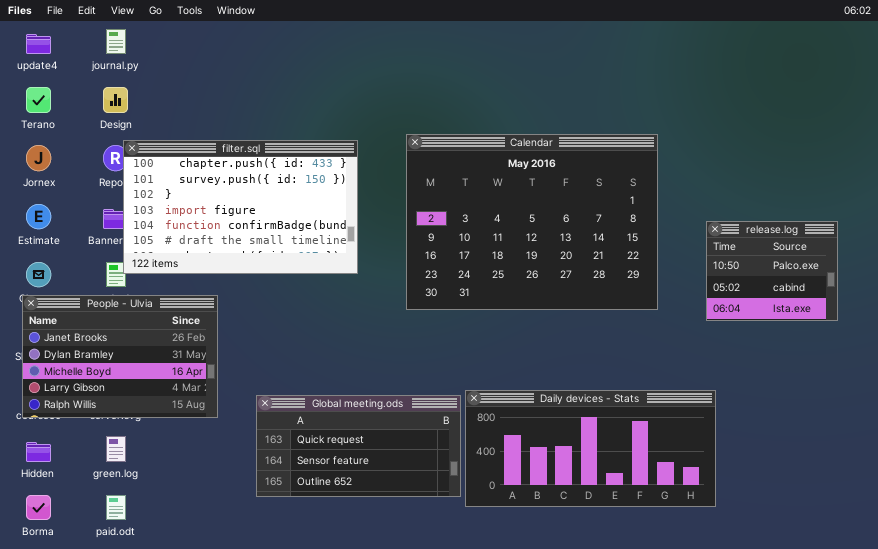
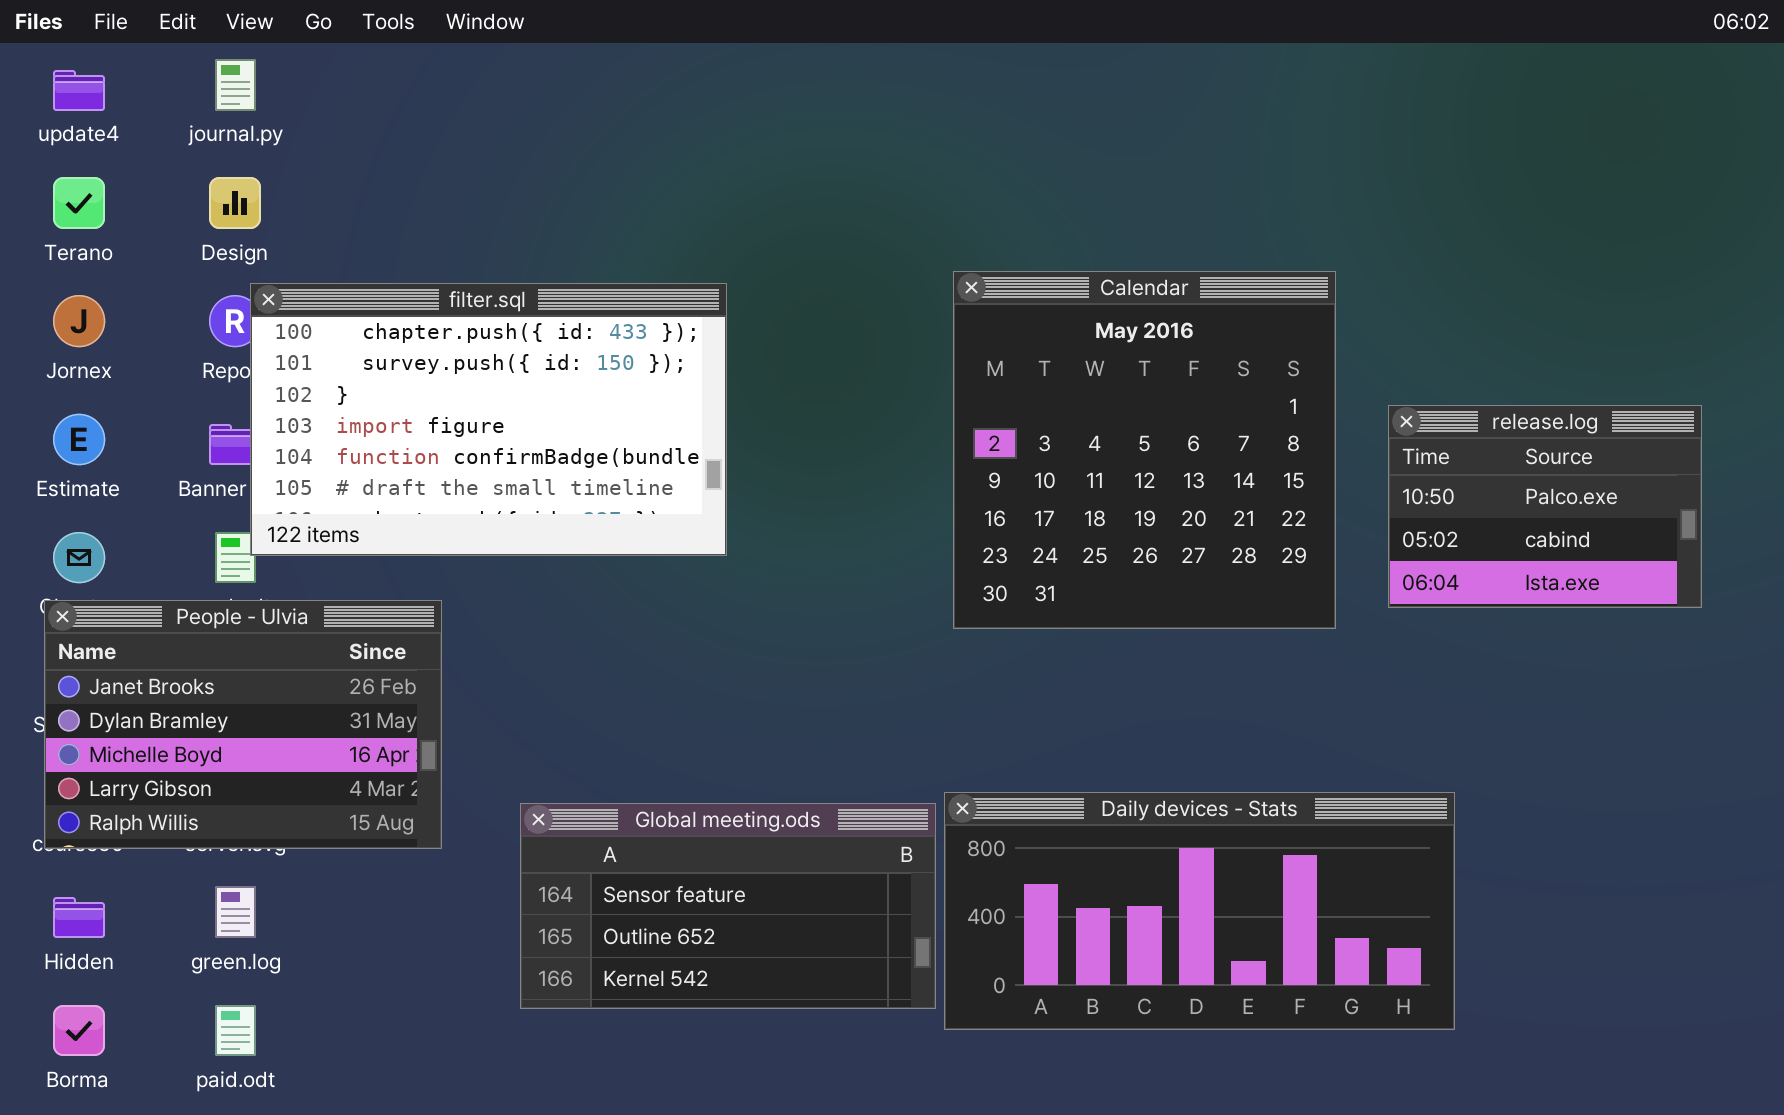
Calendar: [406,134,658,310] -> [953,271,1336,629], resized
release.log: [706,221,838,321] -> [1388,405,1702,608], moved, resized
Global meeting.ods: [256,395,461,497] -> [520,803,936,1009], scrolled down 1 row

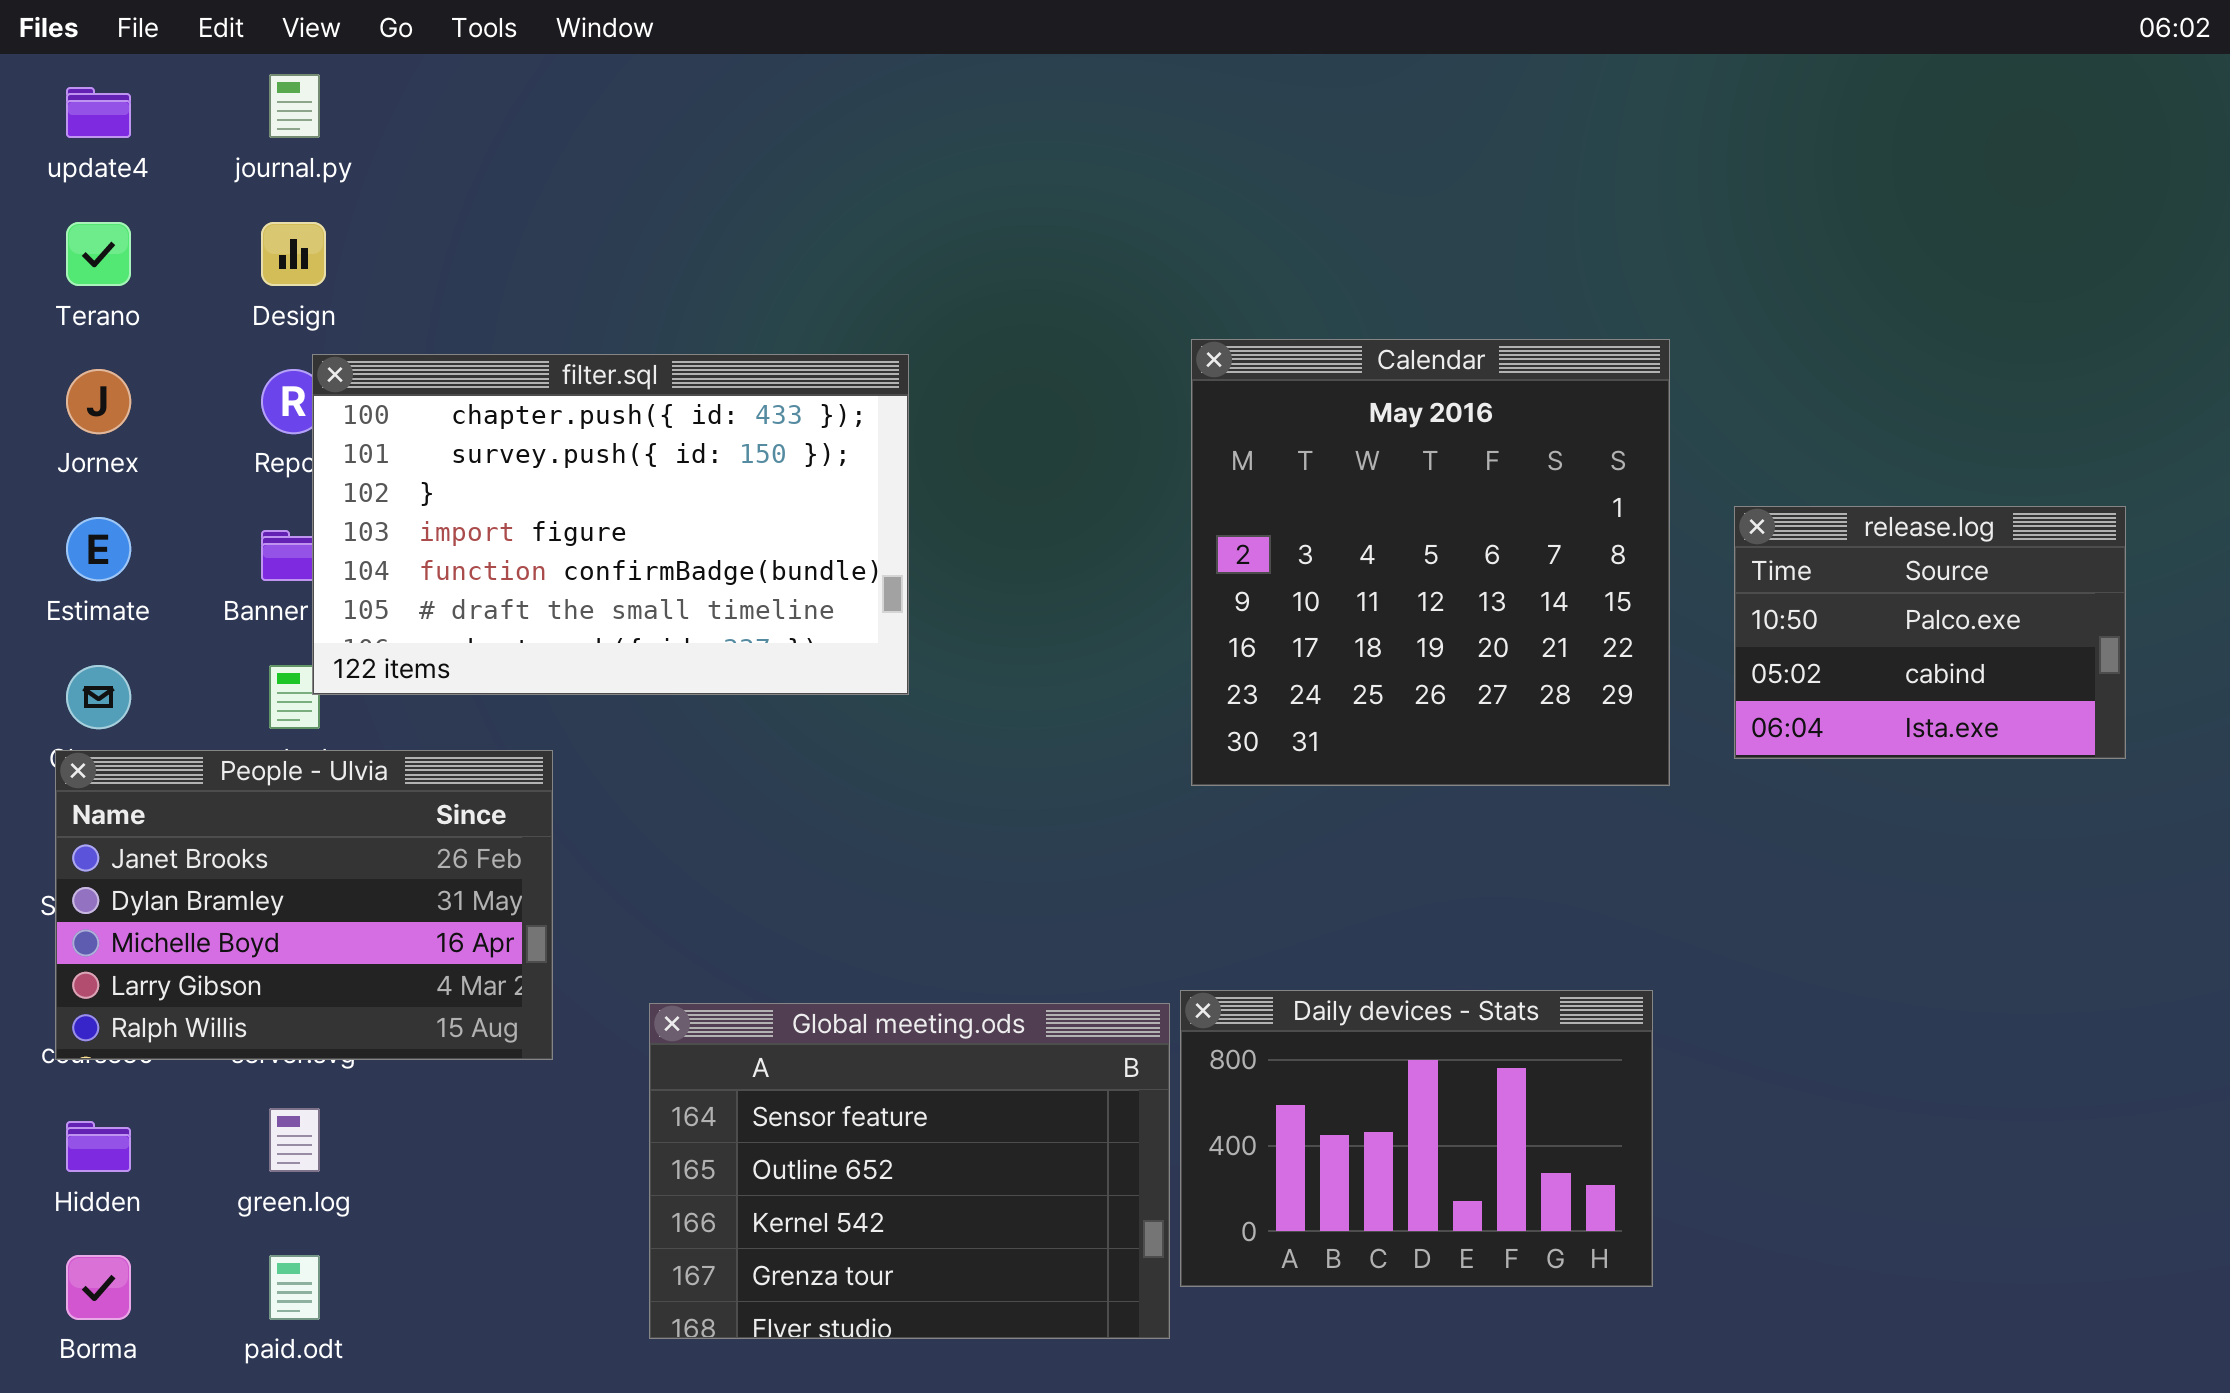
Daily devices - Stats: [944,792,1455,1030] -> [1180,990,1653,1287], resized
Global meeting.ods: [520,803,936,1009] -> [649,1003,1170,1339], resized

